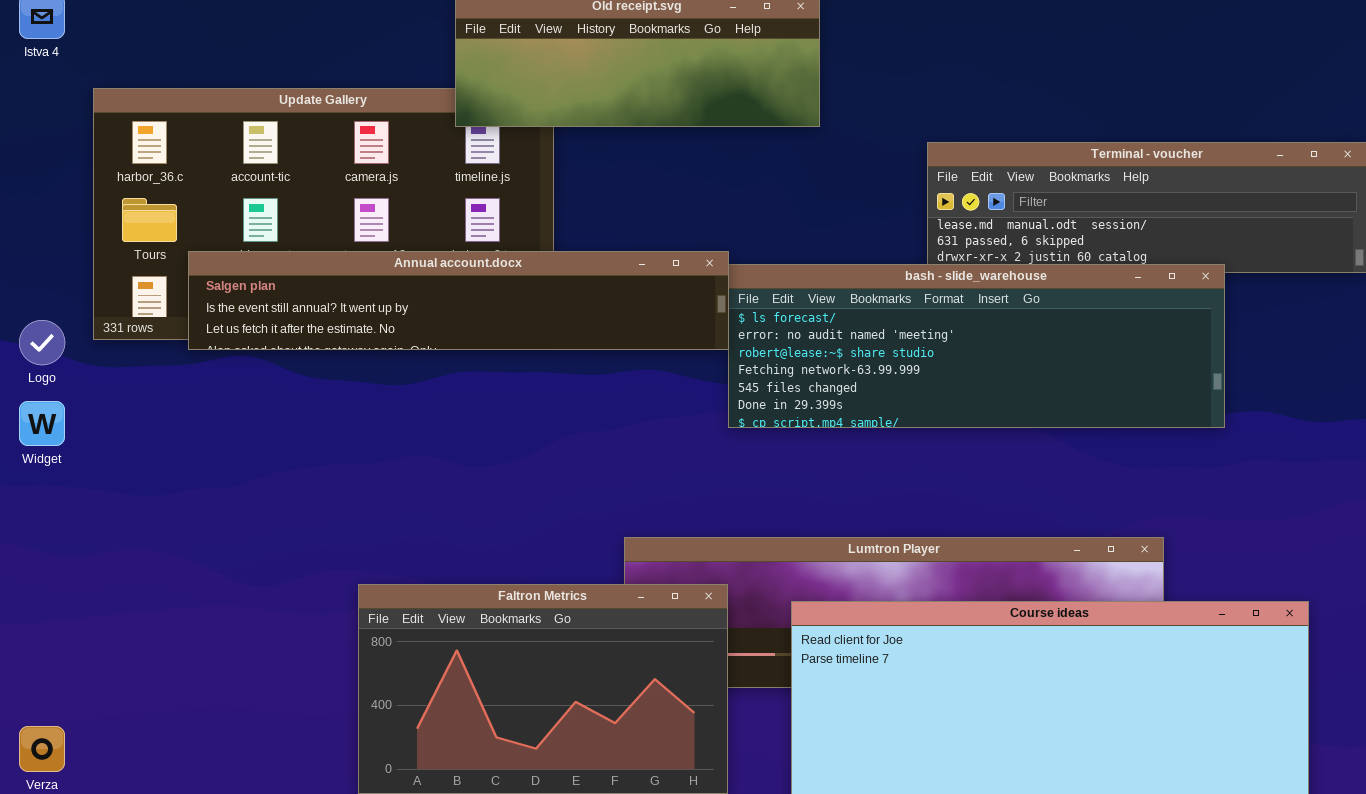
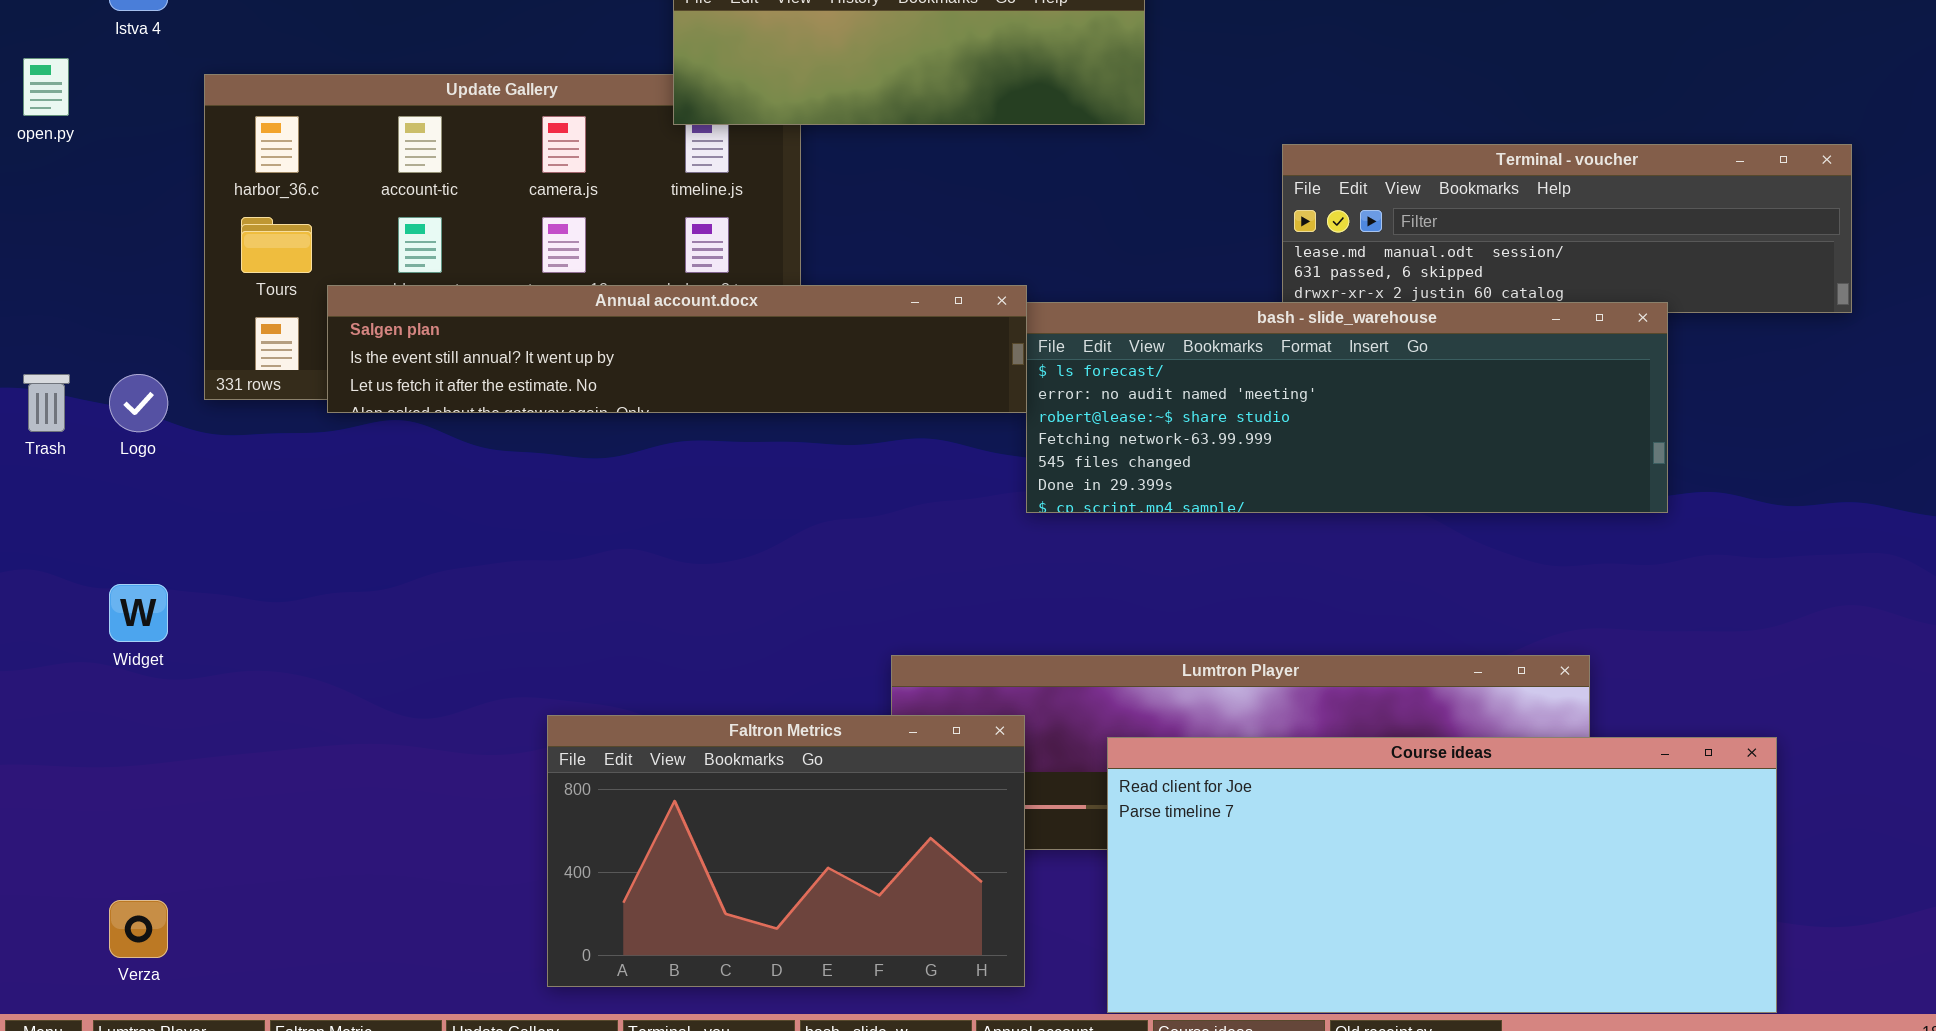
Widget: [19,401,65,446] -> [109,584,168,642], moved

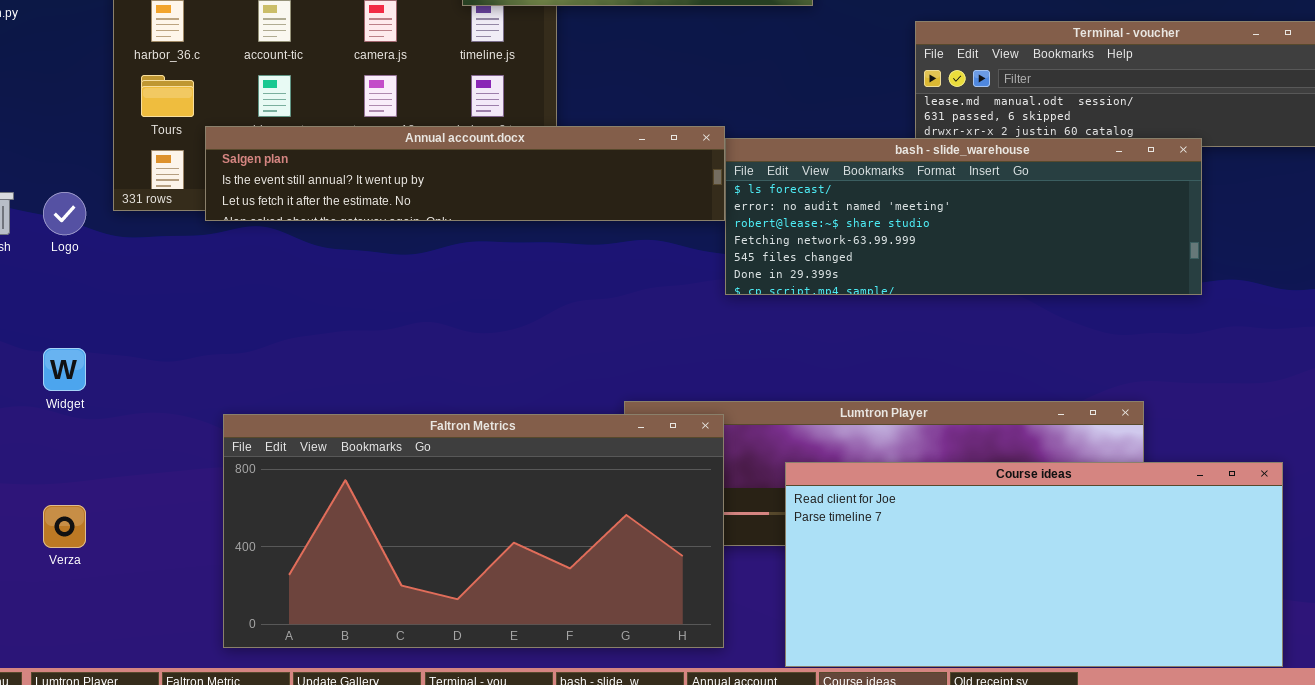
Faltron Metrics: [547,715,1025,987] -> [223,414,724,648], resized
Verza: [109,900,168,958] -> [43,505,86,548], moved

